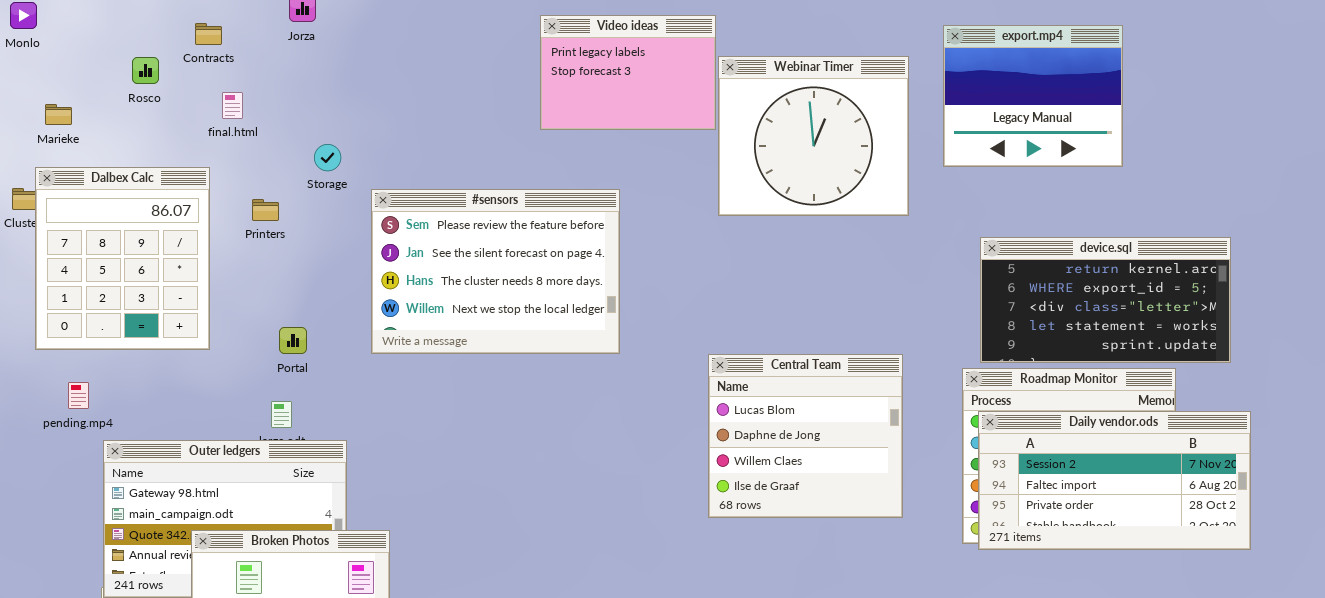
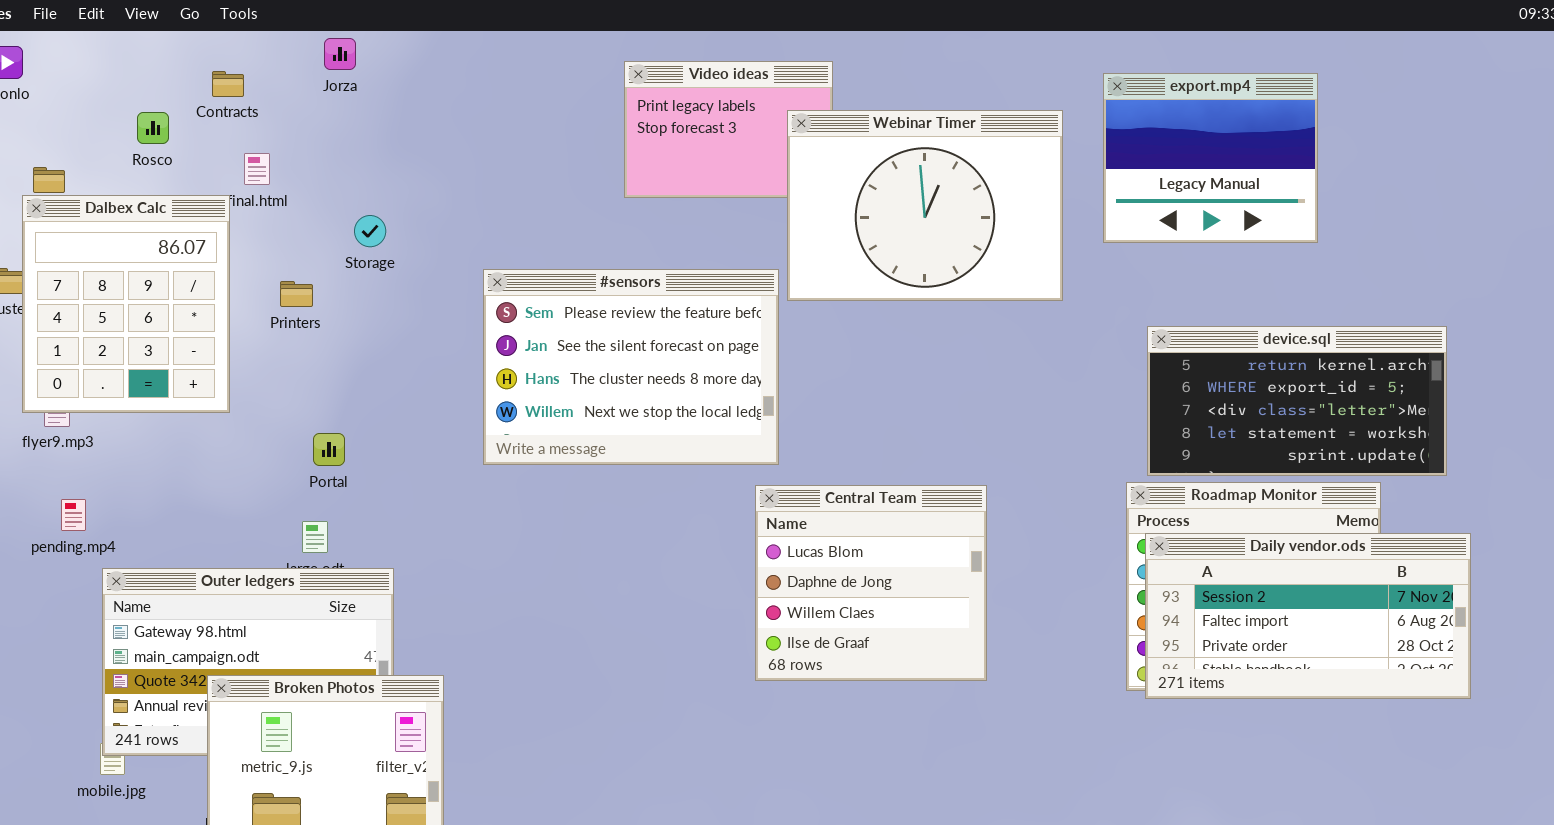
Webinar Timer: [718,56,909,216] -> [787,110,1063,301], resized
Dalbex Calc: [35,167,210,350] -> [22,195,230,413], moved
#sensors: [371,189,620,354] -> [483,269,779,465], moved
Central Team: [708,354,903,518] -> [755,485,987,681], moved

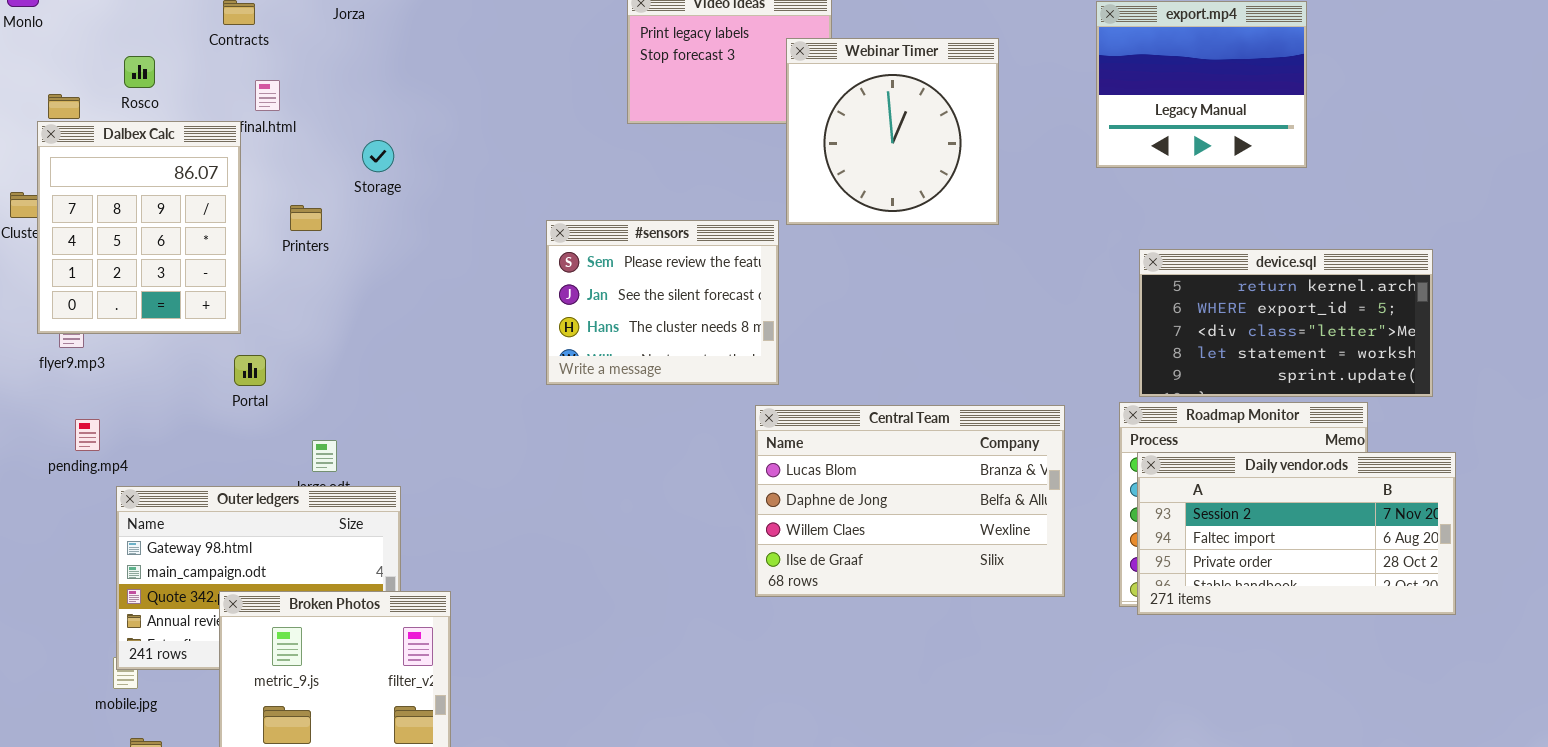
Webinar Timer: [787,110,1063,301] -> [786,38,999,225], resized
Rosco: [137,112,169,144] -> [124,56,155,88], moved
#sensors: [483,269,779,465] -> [546,220,779,385], resized
Portal: [313,433,345,466] -> [234,355,266,386], moved
Central Team: [755,485,987,681] -> [755,405,1065,597], resized

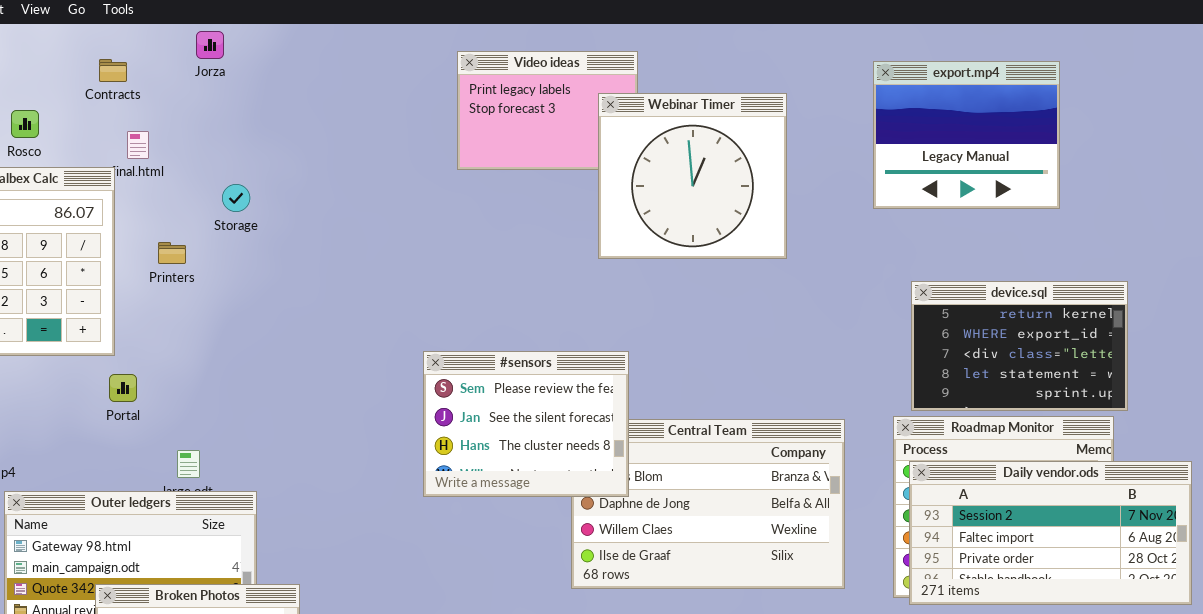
#sensors: [546,220,779,385] -> [423,351,629,497], moved
device.sql: [1139,249,1433,397] -> [911,281,1128,411], resized

